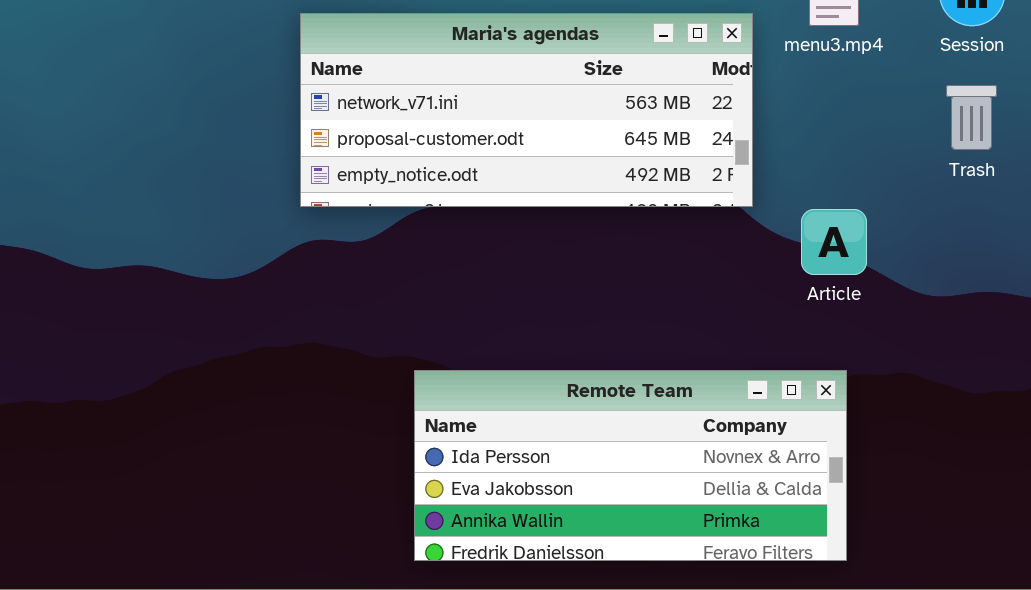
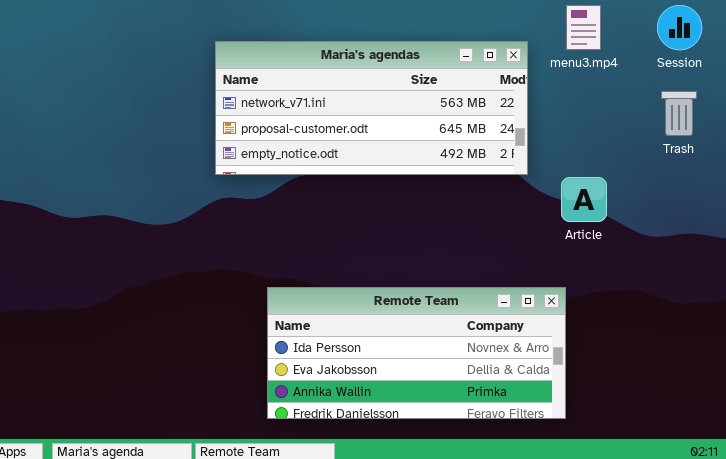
Remote Team: [414,370,847,561] -> [267,287,566,419], moved

